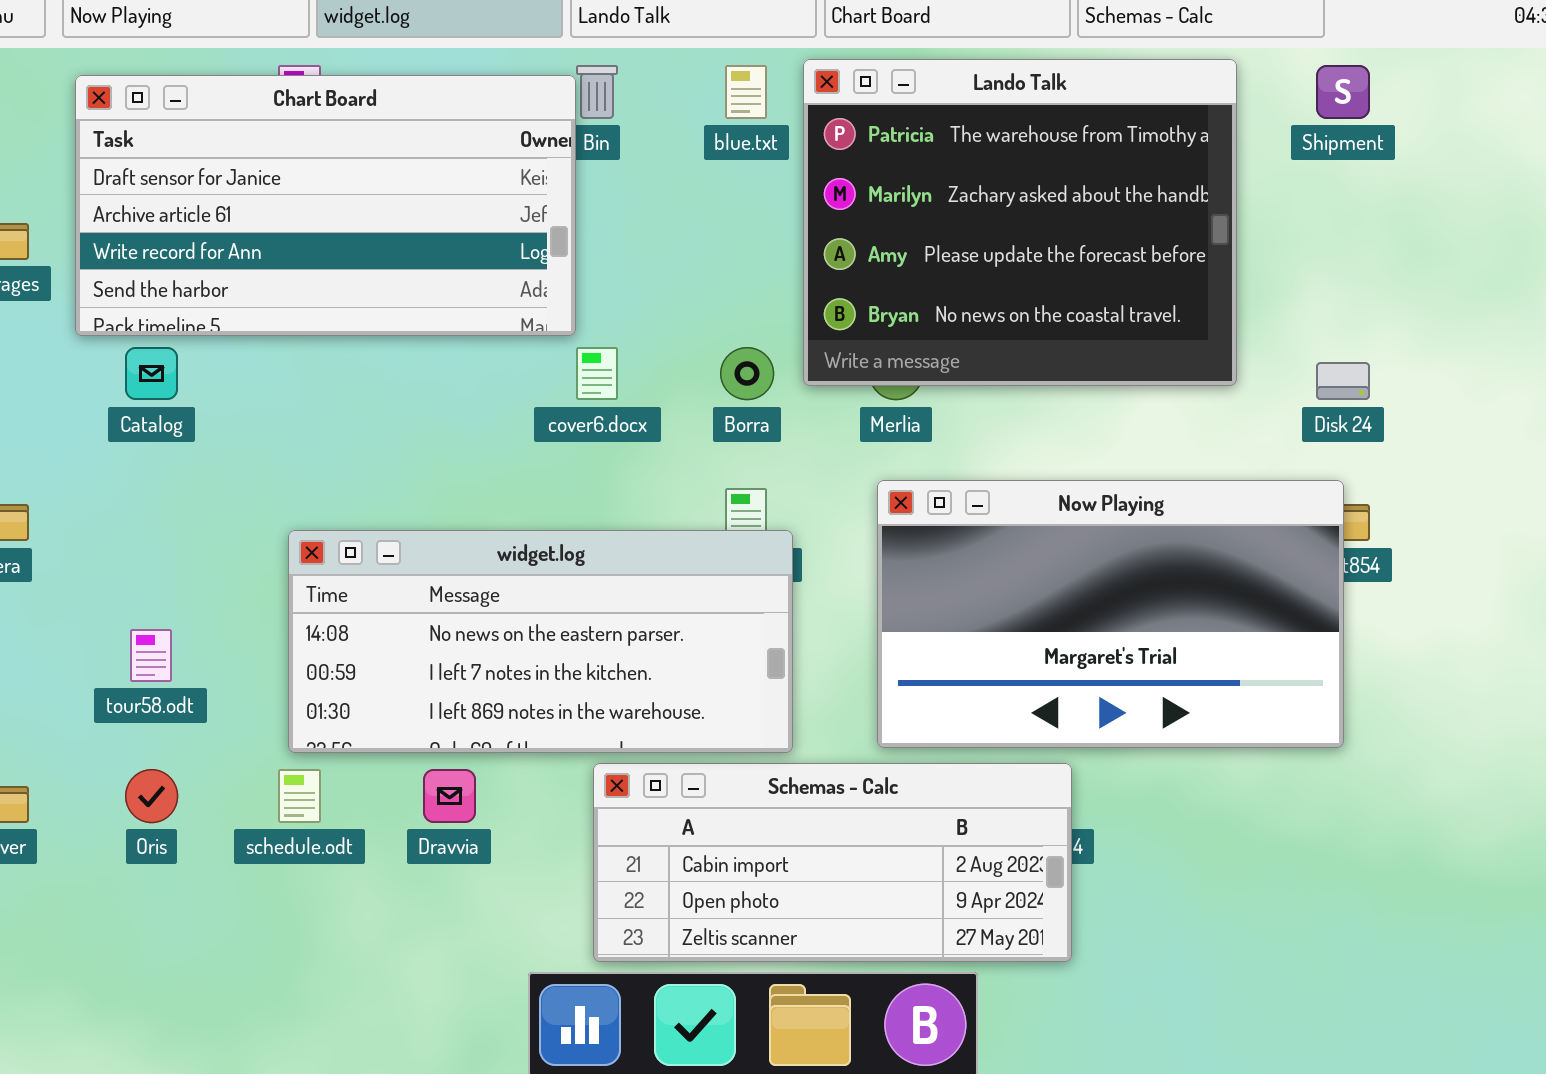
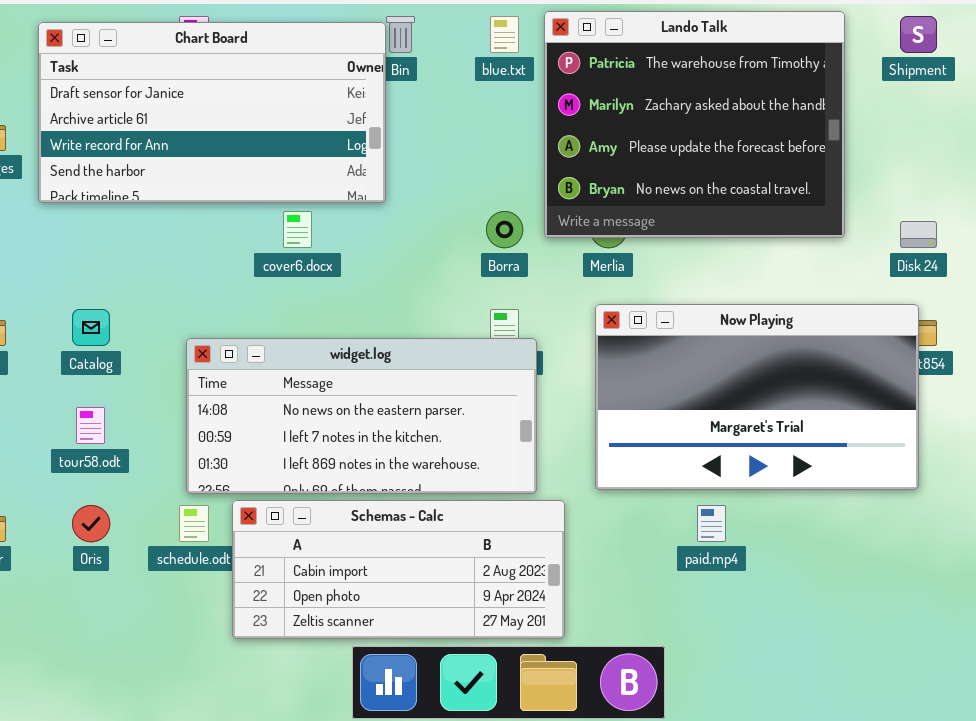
Catalog: [125,347,178,400] -> [72,309,110,346], moved
cover6.docx: [576,347,618,400] -> [283,211,312,248], moved
Schemas - Calc: [593,763,1072,962] -> [232,500,565,639], moved

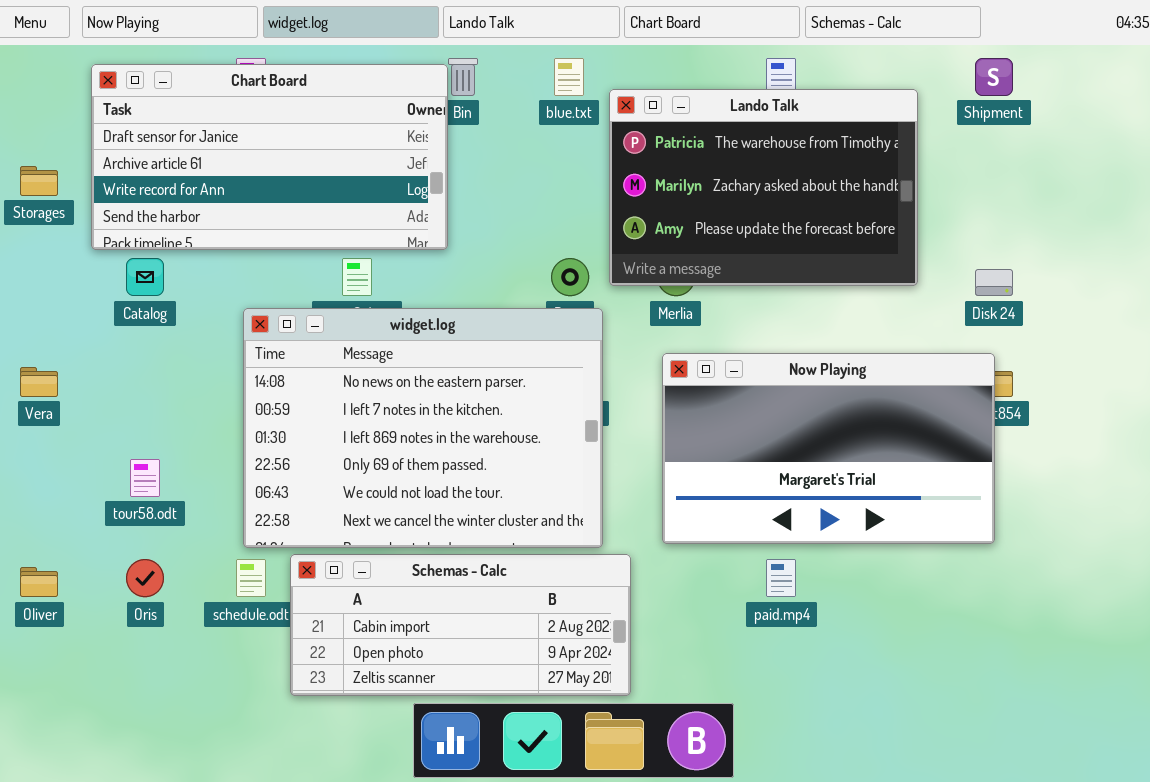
Lando Talk: [544,11,845,238] -> [609,89,918,286], resized
Catalog: [72,309,110,346] -> [126,258,164,296], moved
widget.log: [186,338,537,494] -> [243,308,603,548], resized

